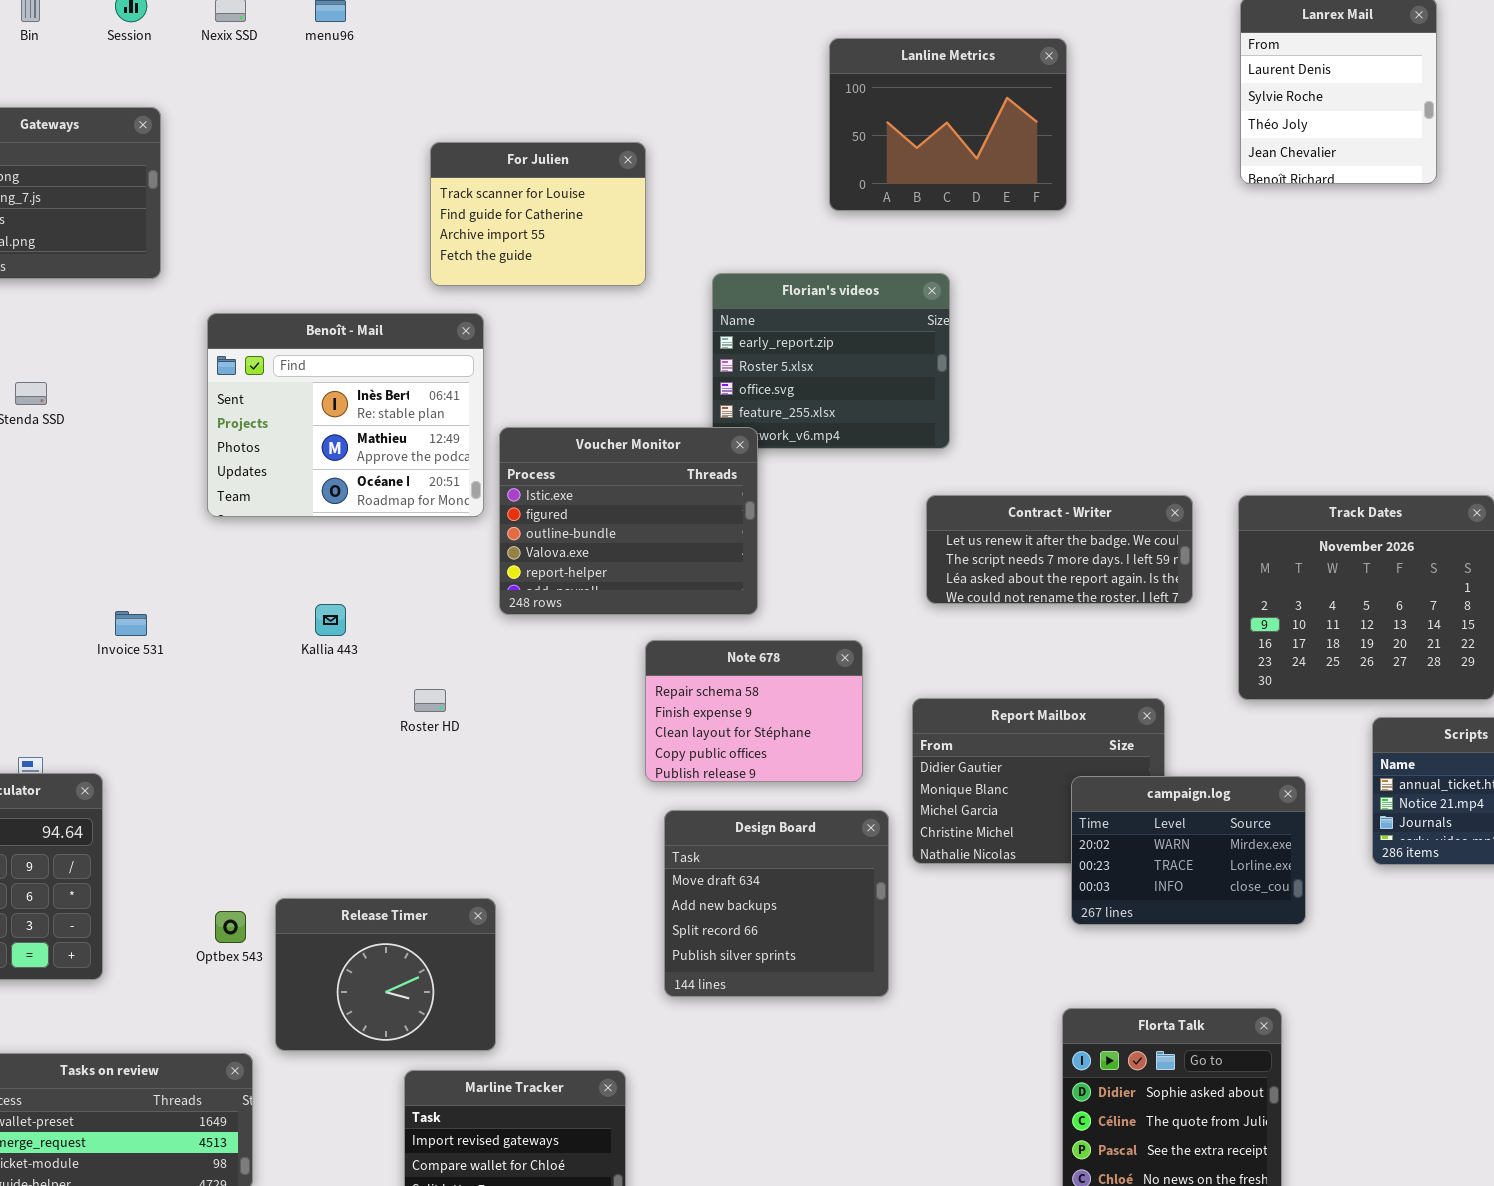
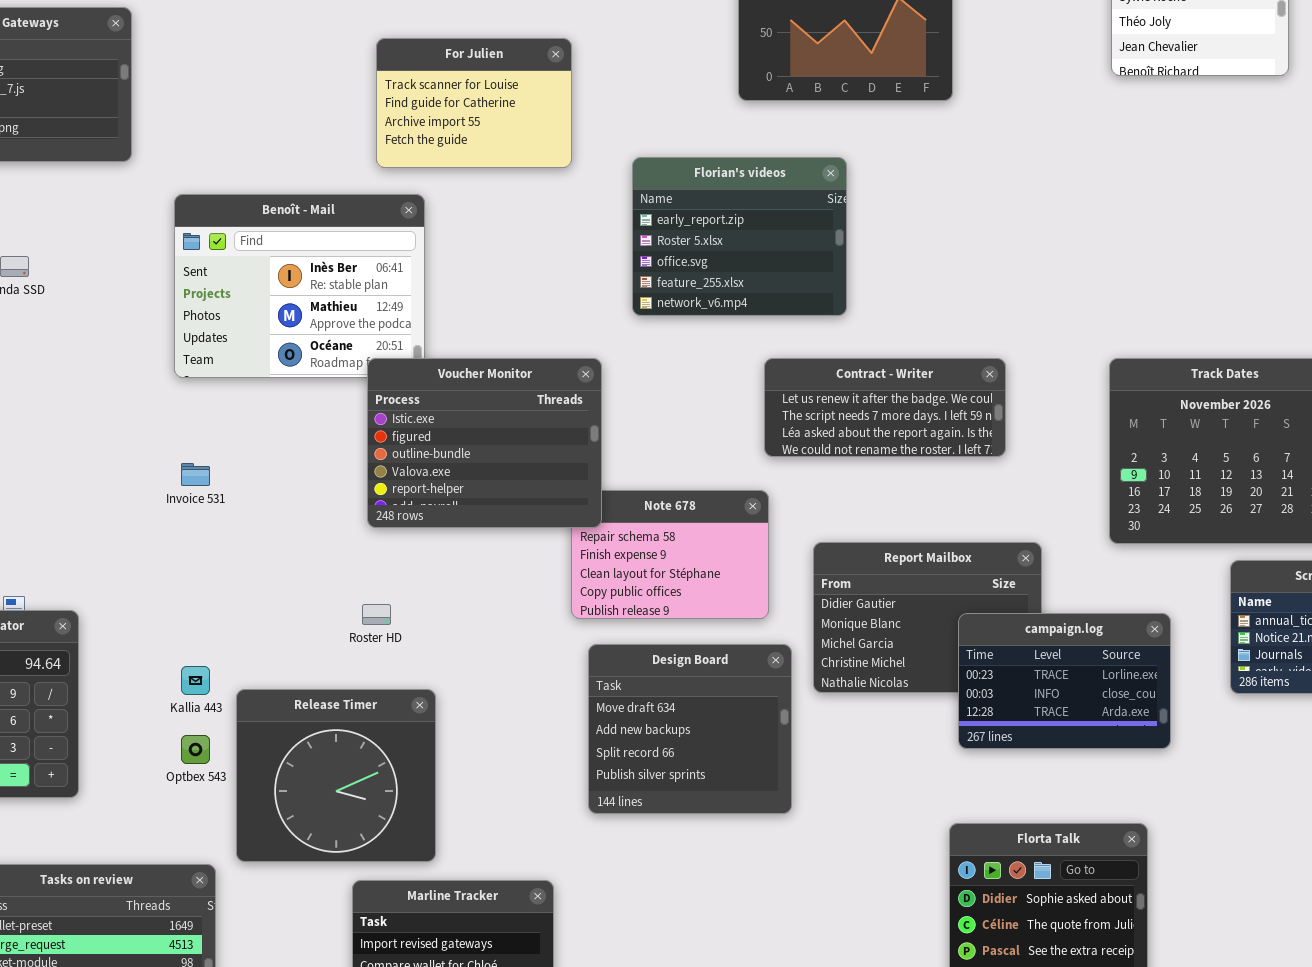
Voucher Monitor: [499,427,758,615] -> [367,358,602,528], moved
Contract - Writer: [926,495,1193,604] -> [764,358,1006,457], moved
Kallia 443: [315,604,346,636] -> [181,666,210,695], moved
Invoice 531: [115,611,147,636] -> [181,463,210,486], moved
Roster HD: [414,689,446,712] -> [362,604,391,625], moved
campaign.log: [1071,776,1306,925] -> [958,613,1171,749], scrolled down 1 row
Release Timer: [275,898,496,1051] -> [236,689,436,862], resized

